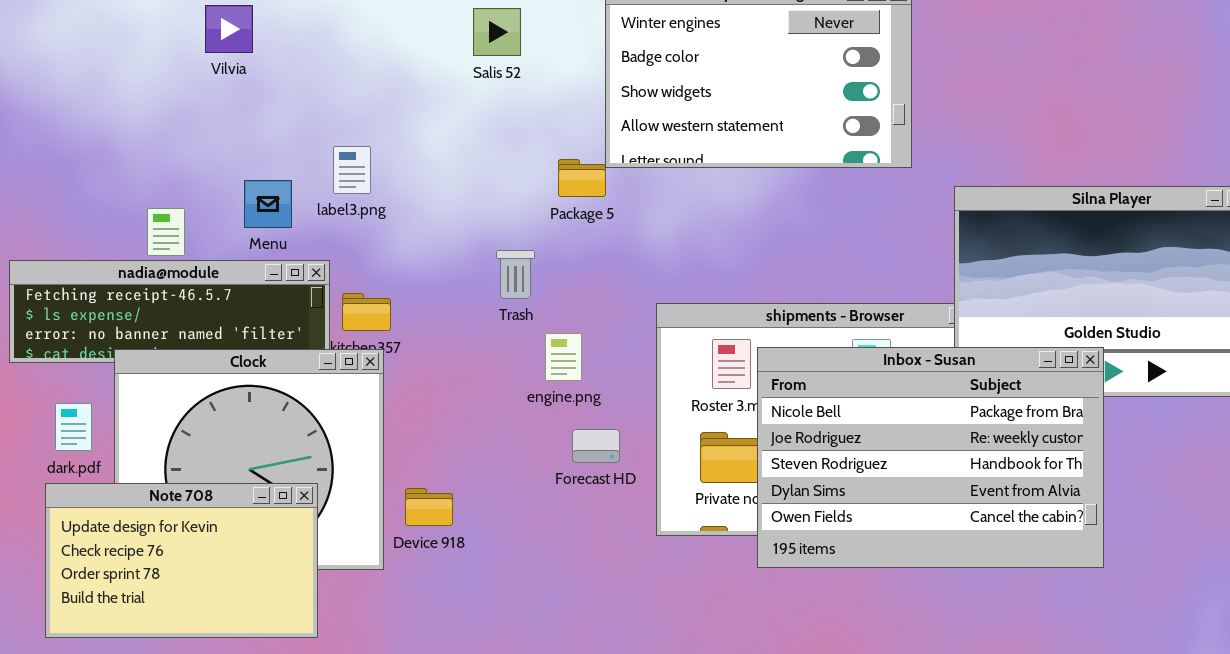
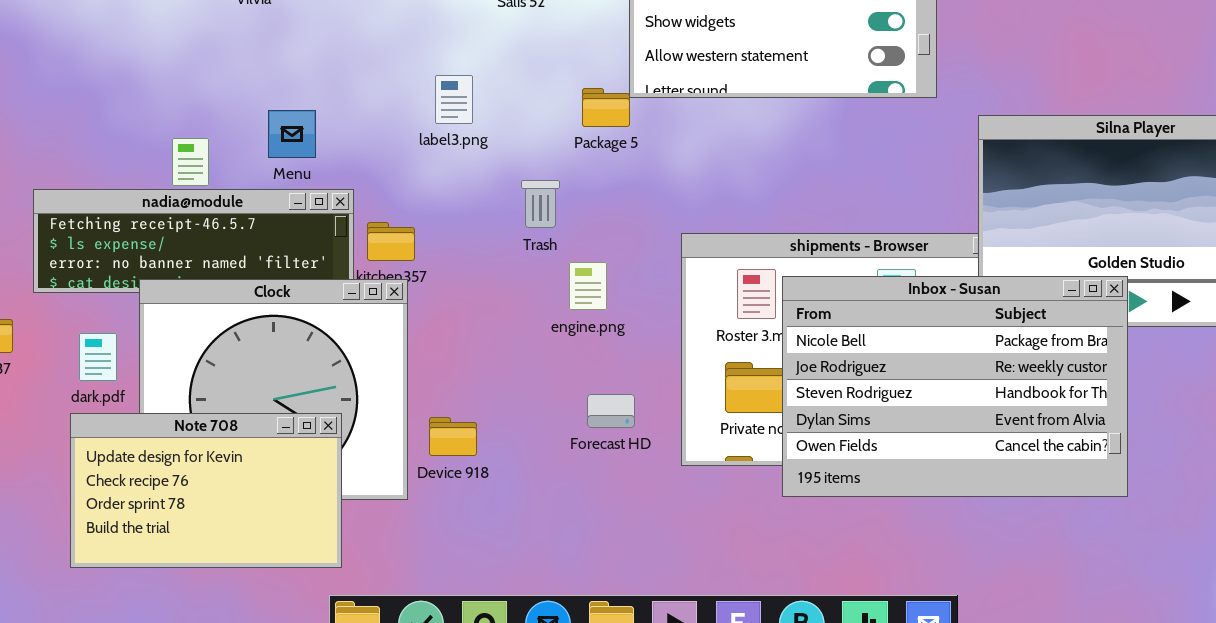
label3.png: [333,146,371,194] -> [435,75,473,124], moved
Forecast HD: [572,429,620,463] -> [587,394,635,428], moved

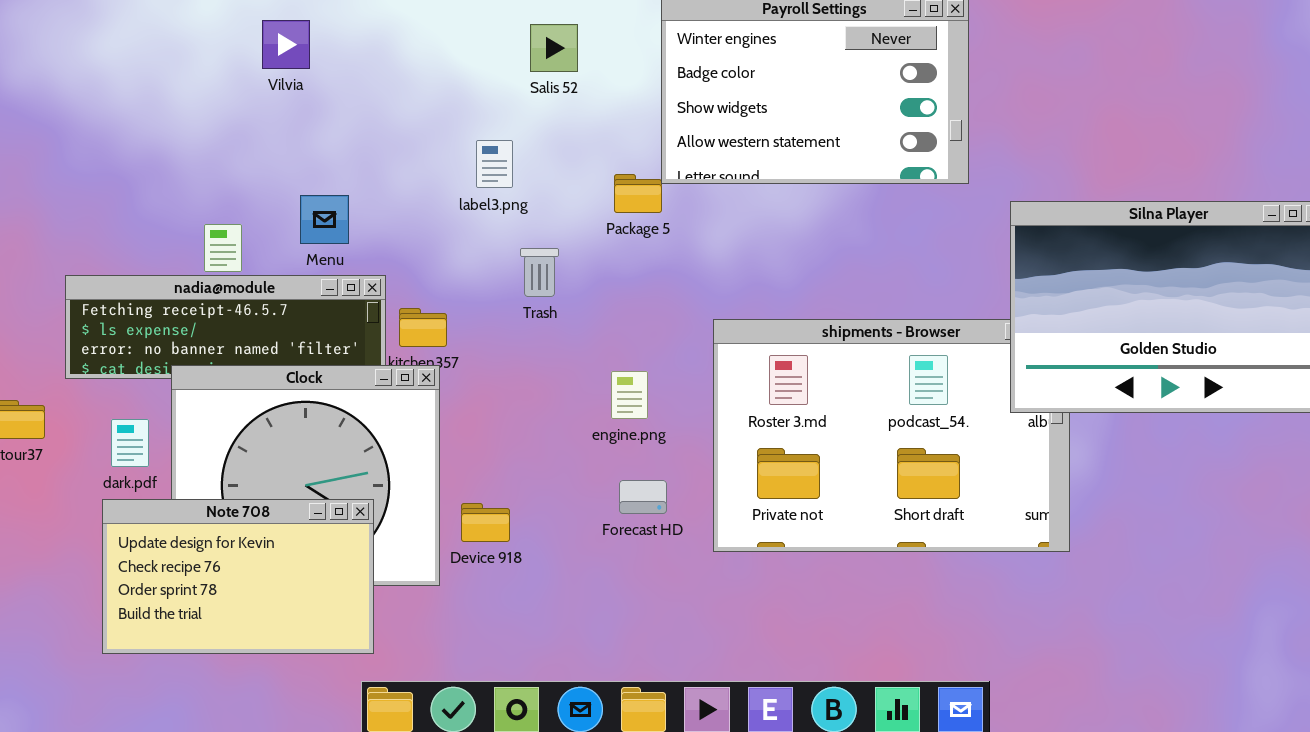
label3.png: [435,75,473,124] -> [476,140,513,188], moved
Trash: [521,180,560,228] -> [520,248,559,297], moved
engine.png: [569,262,607,310] -> [611,371,648,419], moved
Inbox - Susan: [782,276,1128,497] -> none, closed

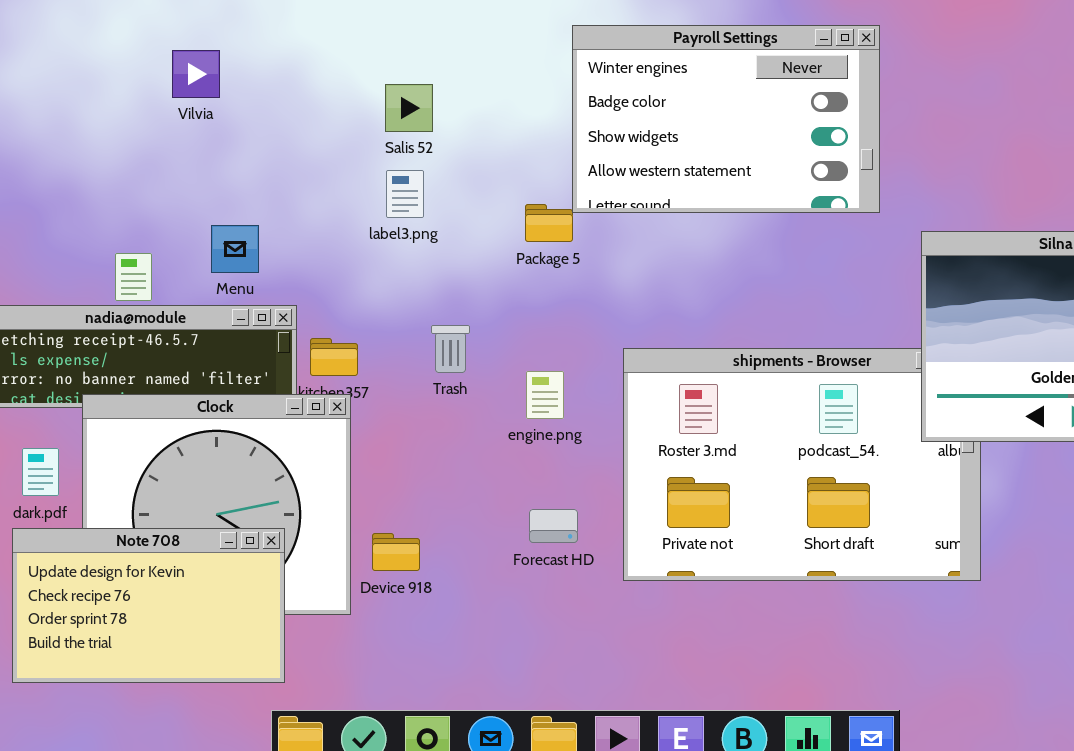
Salis 52: [530,24,578,72] -> [385,84,433,132], moved
Trash: [520,248,559,297] -> [431,325,470,373], moved
engine.png: [611,371,648,419] -> [526,371,564,419], moved

